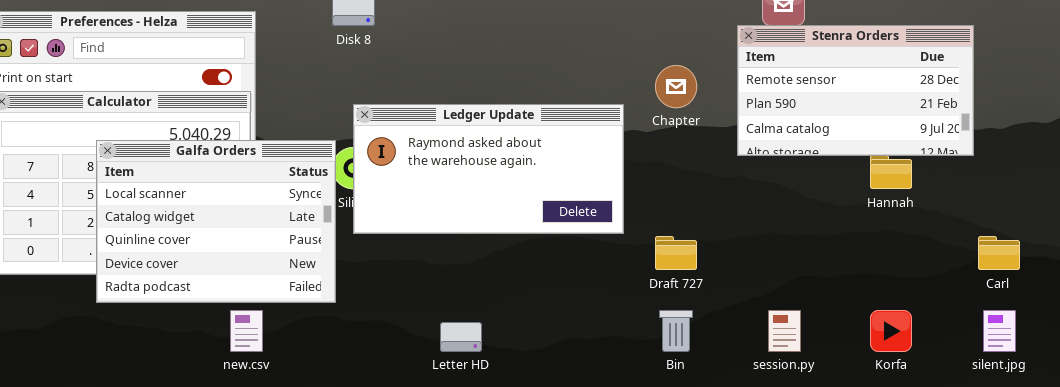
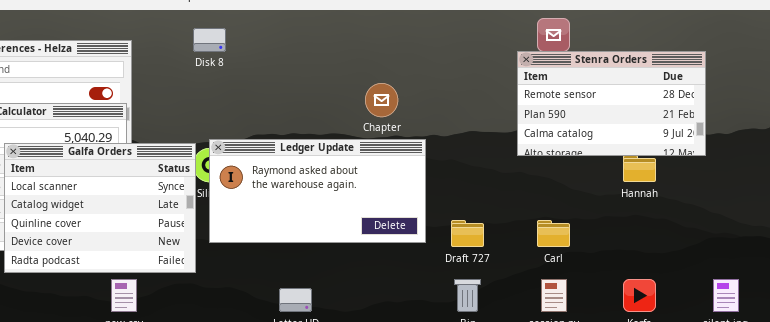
Chapter: [655,65,697,108] -> [365,83,398,117], moved
Ledger Update: [353,104,624,234] -> [209,139,426,243], moved
Carl: [978,236,1020,270] -> [537,220,570,247], moved

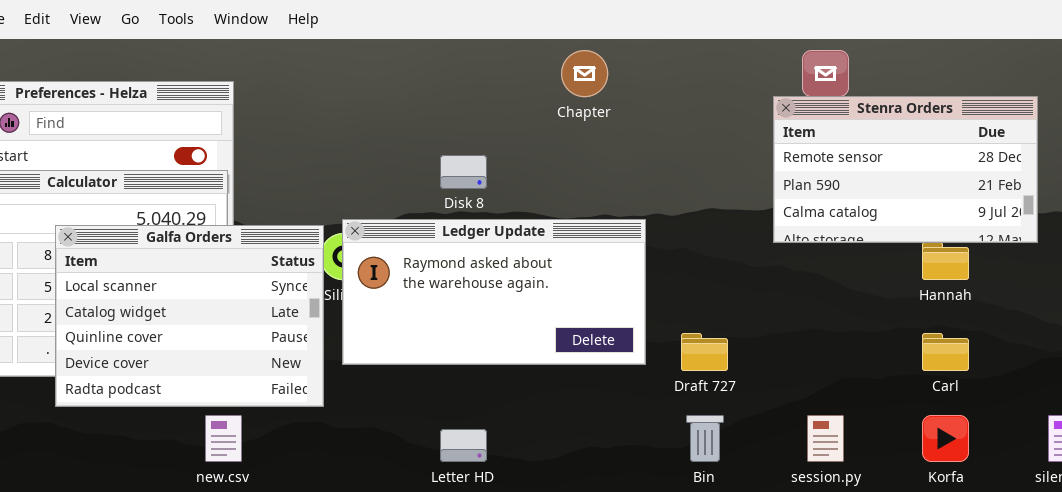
Disk 8: [193,28,226,52] -> [440,155,487,189], moved
Chapter: [365,83,398,117] -> [561,50,608,97], moved
Carl: [537,220,570,247] -> [922,333,969,371], moved

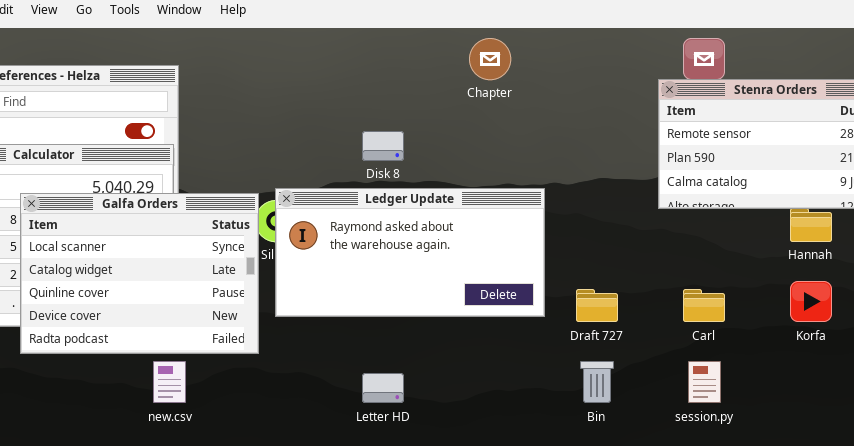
Carl: [922,333,969,371] -> [683,289,725,322], moved
Korfa: [922,415,969,462] -> [790,281,832,322], moved

